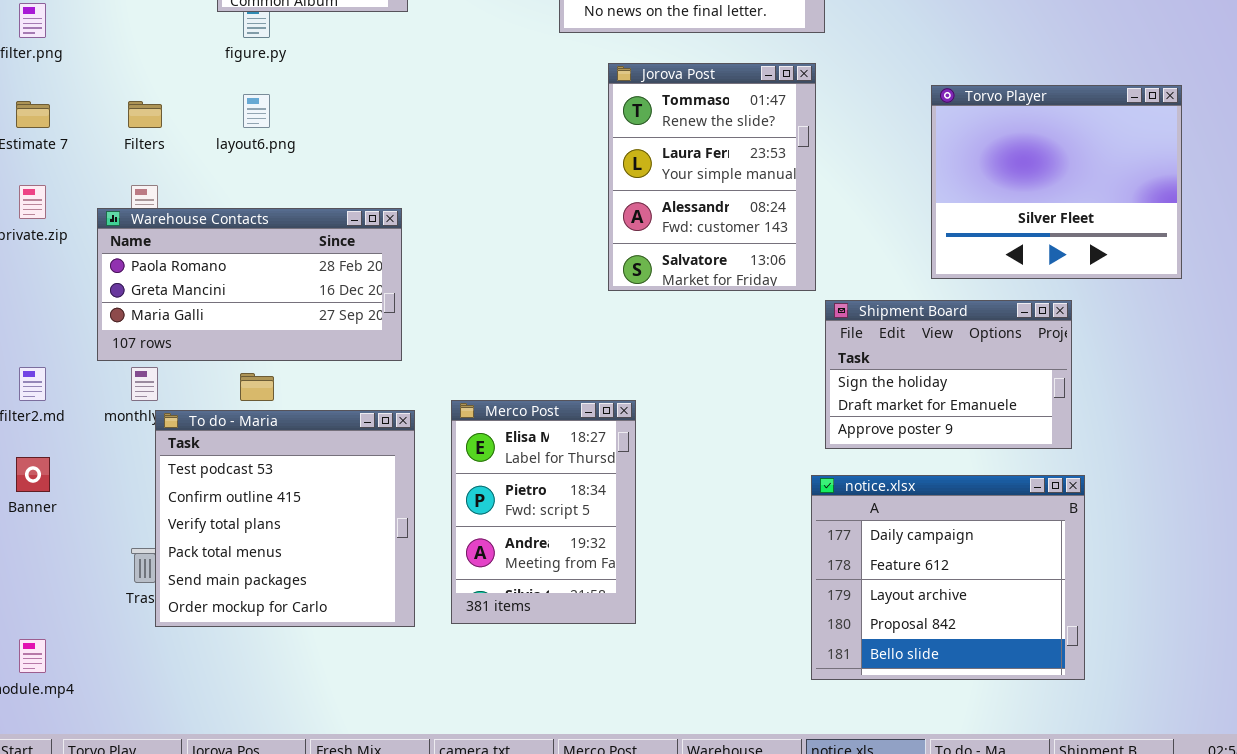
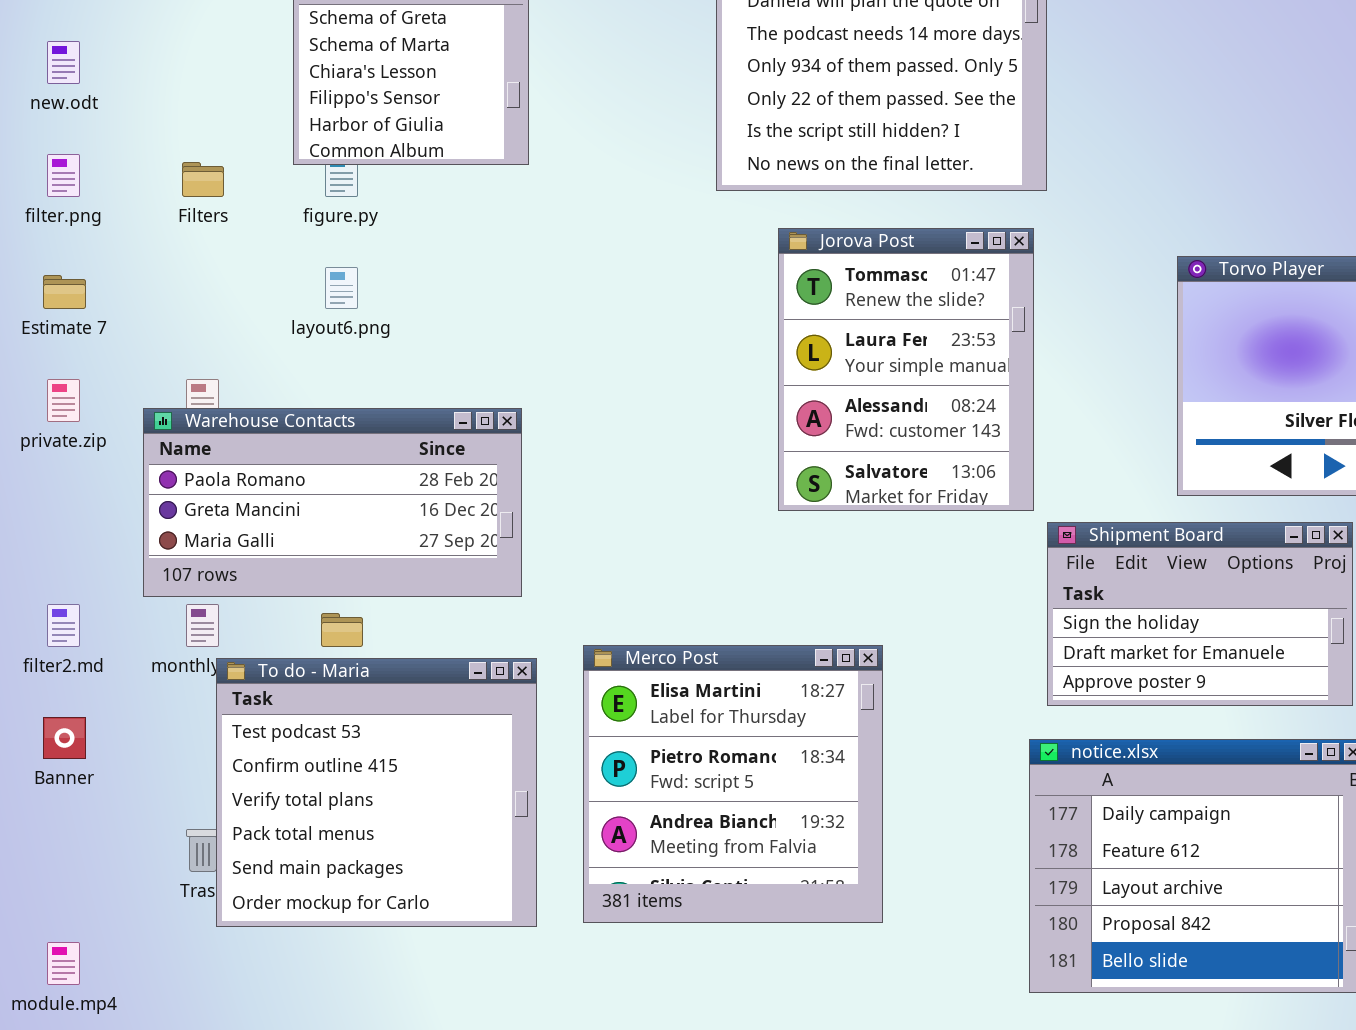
Filters: [128,101,162,128] -> [182,162,224,197], moved
Merco Post: [451,400,636,624] -> [583,645,883,923], resized

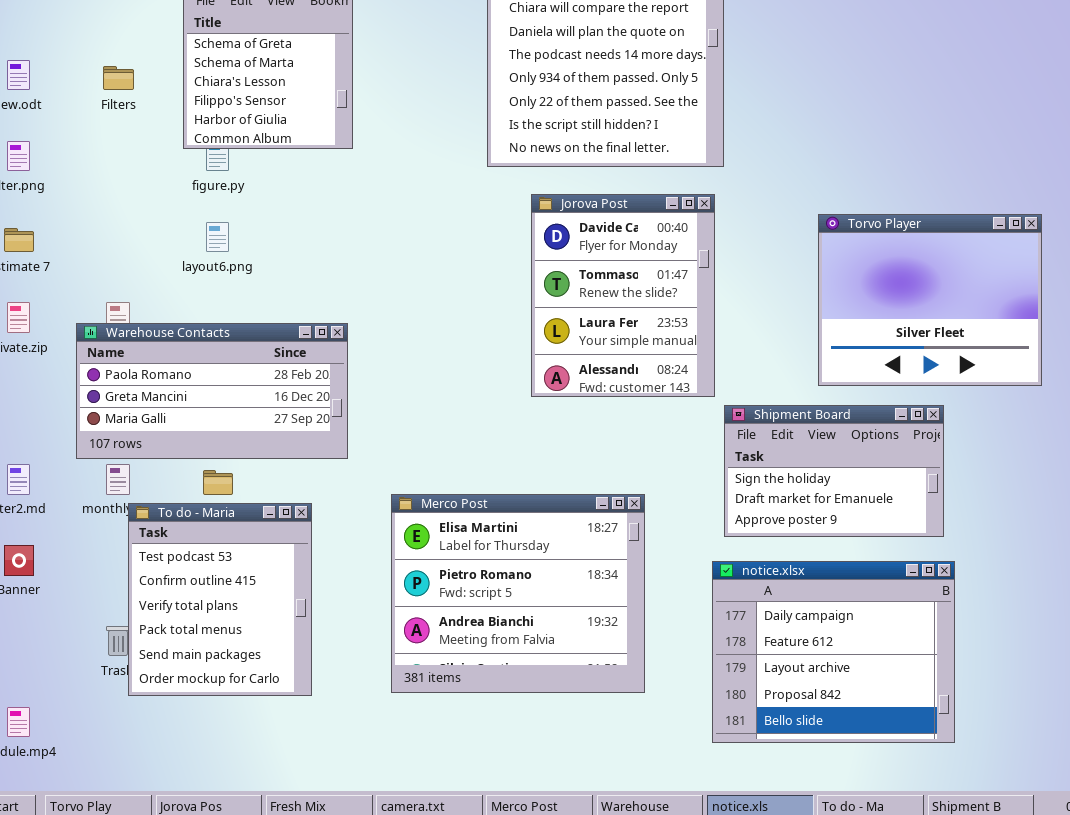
Filters: [182,162,224,197] -> [103,66,134,90], moved
Jorova Post: [778,228,1034,511] -> [531,194,715,397], scrolled up 1 row
Merco Post: [583,645,883,923] -> [391,494,645,693], resized
To do - Maria: [216,658,537,927] -> [128,503,312,696], resized

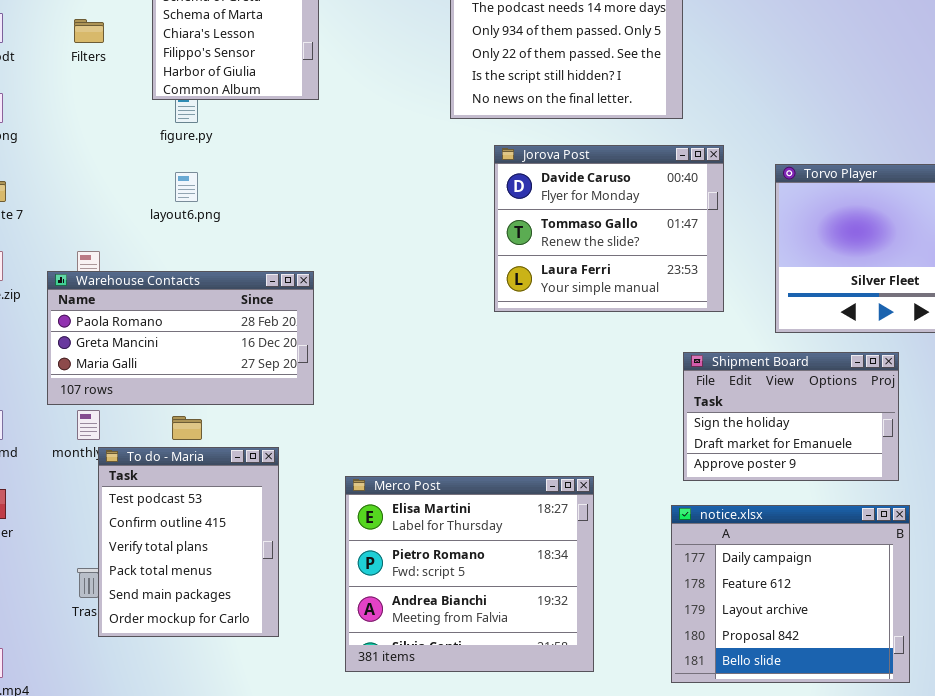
Jorova Post: [531,194,715,397] -> [494,145,724,312], resized
Merco Post: [391,494,645,693] -> [345,476,594,672], moved

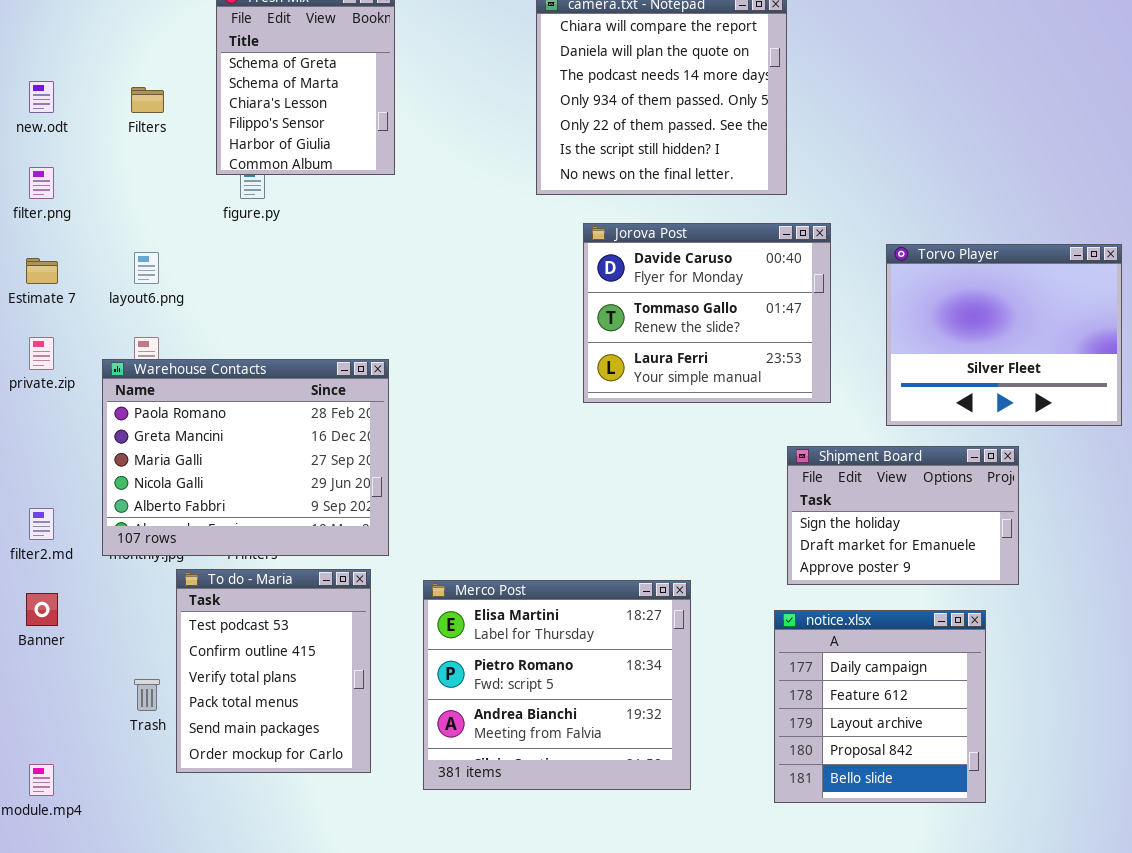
layout6.png: [175,172,198,202] -> [134,252,159,284], moved
Warehouse Contacts: [47,271,314,405] -> [102,359,389,556], resized
To do - Maria: [98,447,279,637] -> [176,569,371,773], moved
notice.xlsx: [671,505,910,683] -> [774,610,986,803], resized

